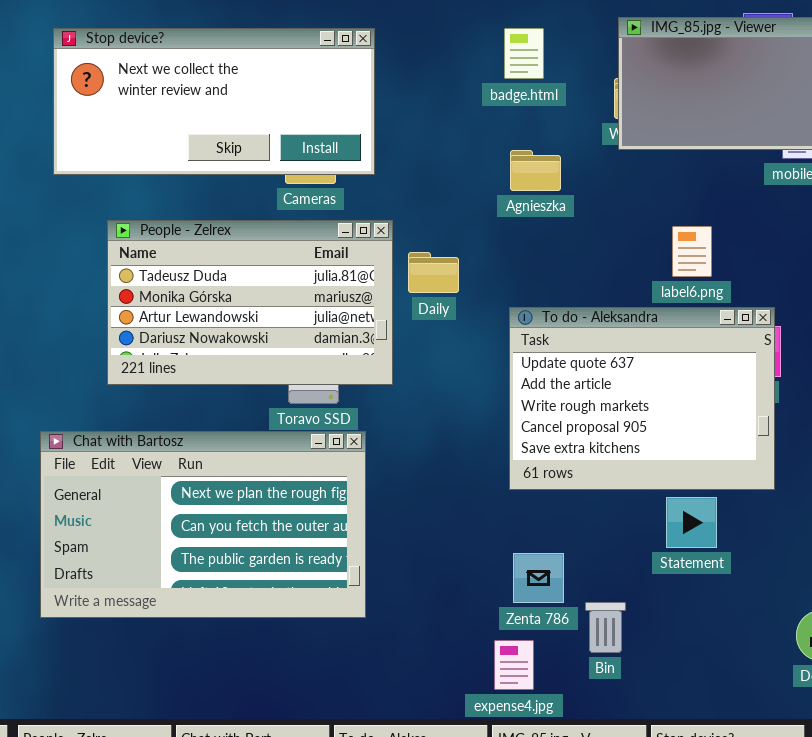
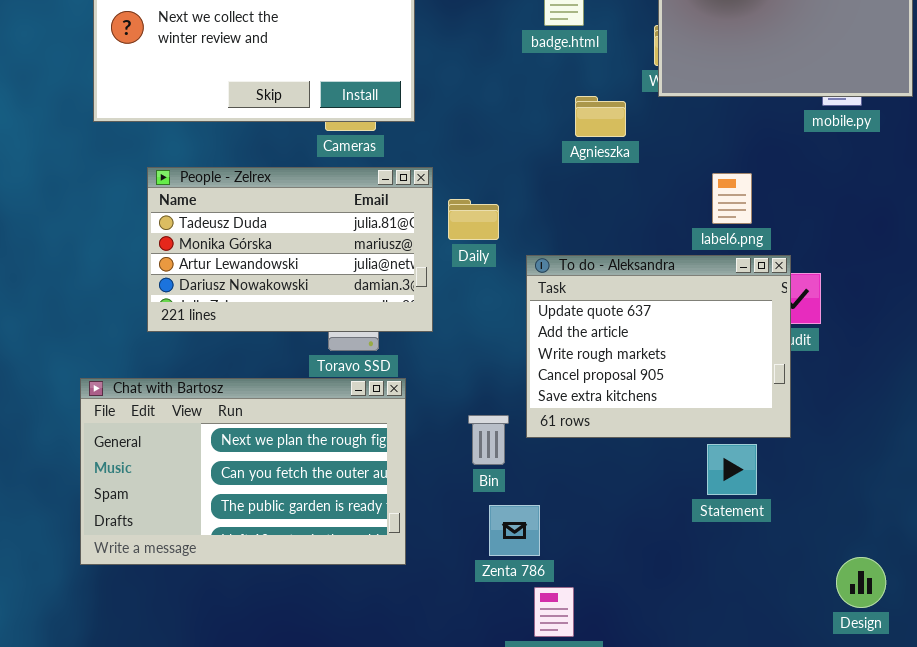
Agnieszka: [510,150,561,191] -> [575,96,626,137], moved
To do - Aleksandra: [509,307,775,490] -> [526,255,791,438], moved
Zenta 786: [513,553,564,603] -> [489,505,540,556], moved
Bin: [585,602,626,653] -> [468,415,509,465], moved

